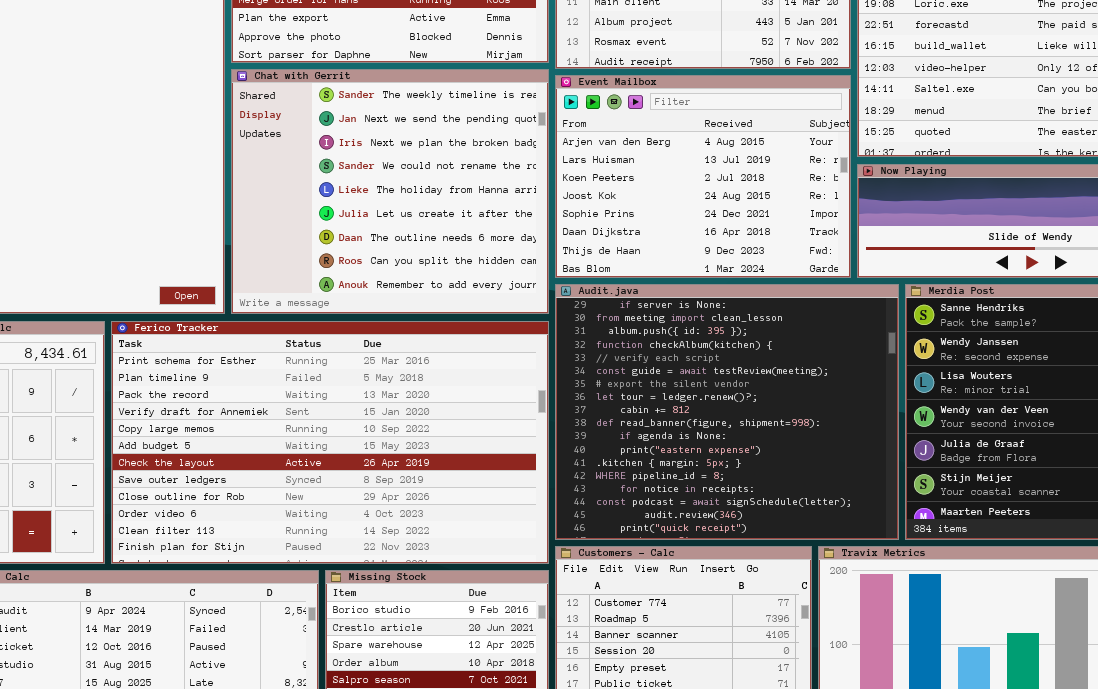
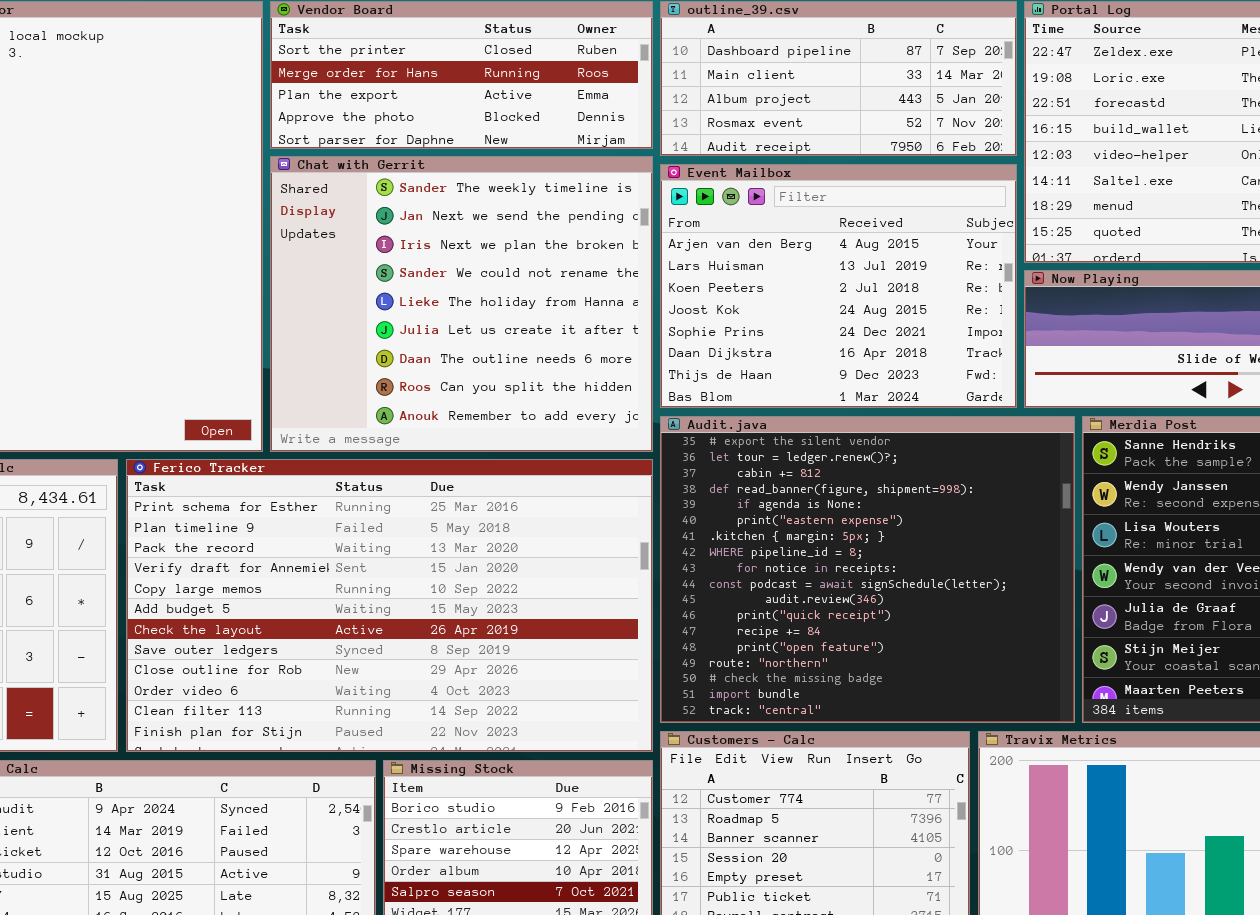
Audit.java: [555,284,899,540] -> [660,416,1075,723], scrolled down 6 rows

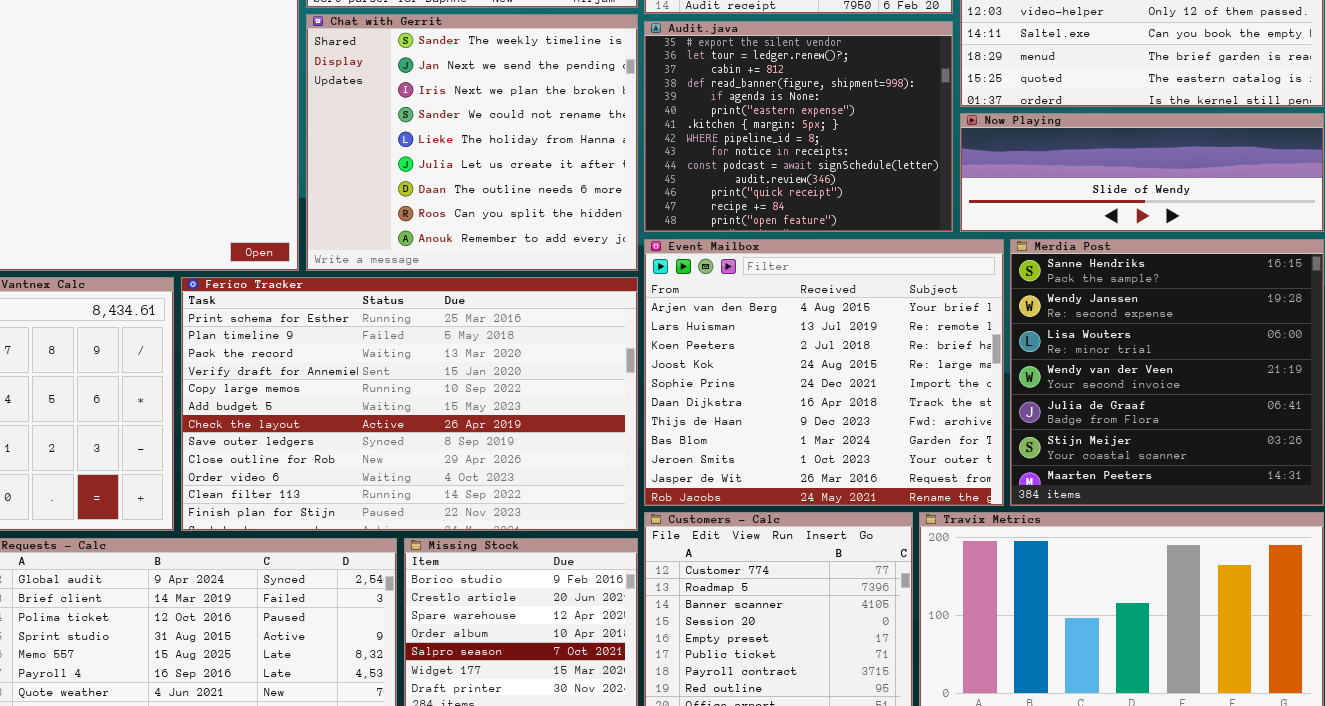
Event Mailbox: [660,164,1017,408] -> [644,239,1004,506], moved, resized
Audit.java: [660,416,1075,723] -> [644,21,953,232], moved, resized

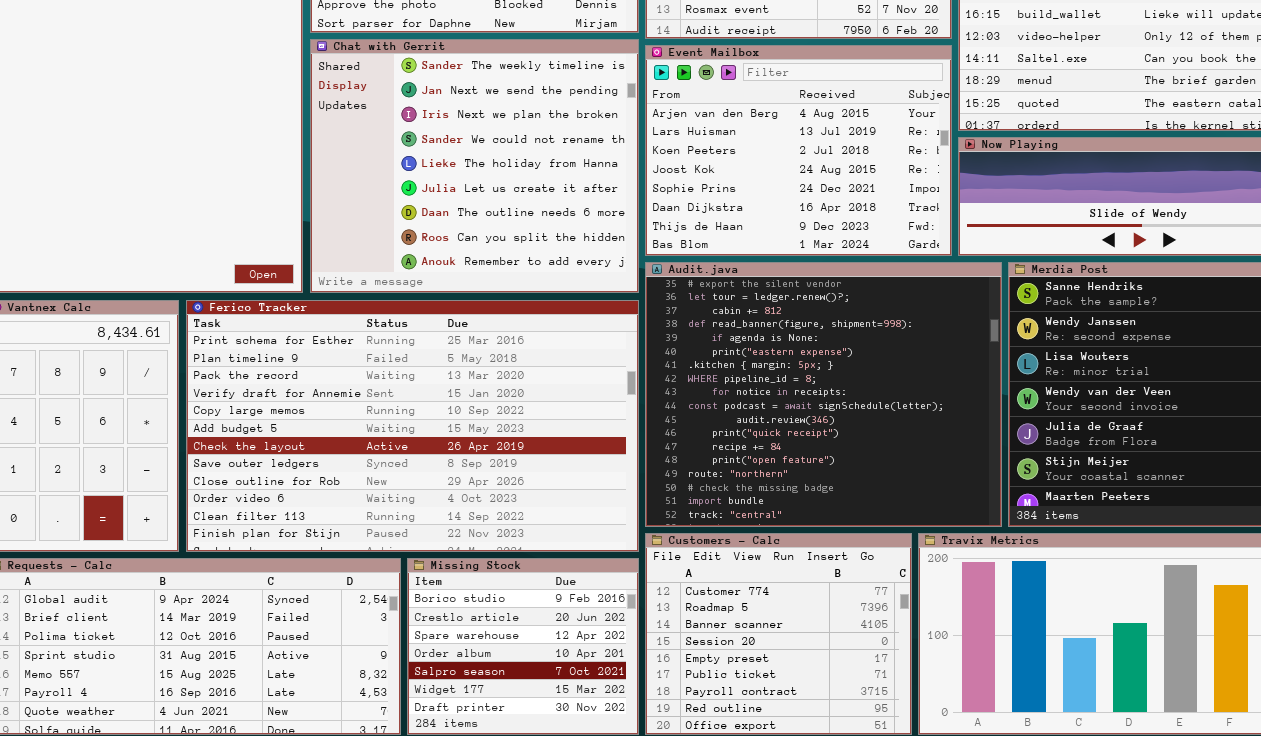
Audit.java: [644,21,953,232] -> [645,262,1002,527], moved, resized
Event Mailbox: [644,239,1004,506] -> [645,45,952,256], moved, resized

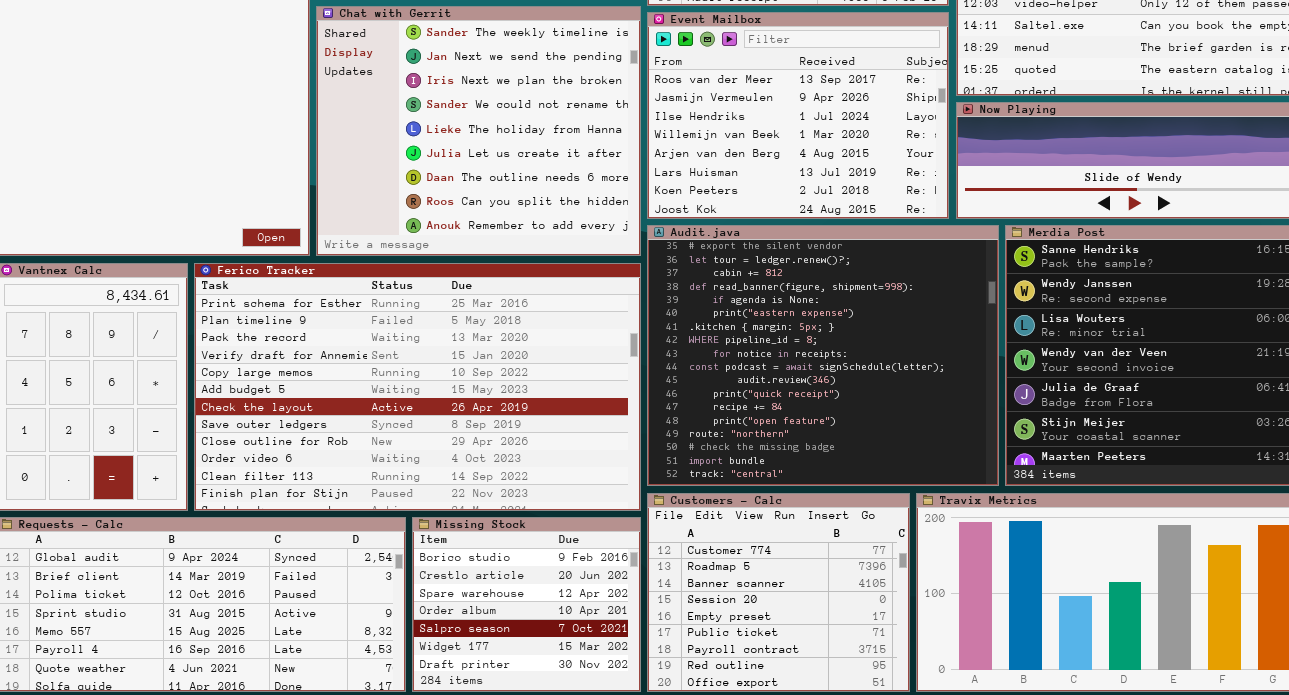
Event Mailbox: [645,45,952,256] -> [647,12,949,219], scrolled up 4 rows

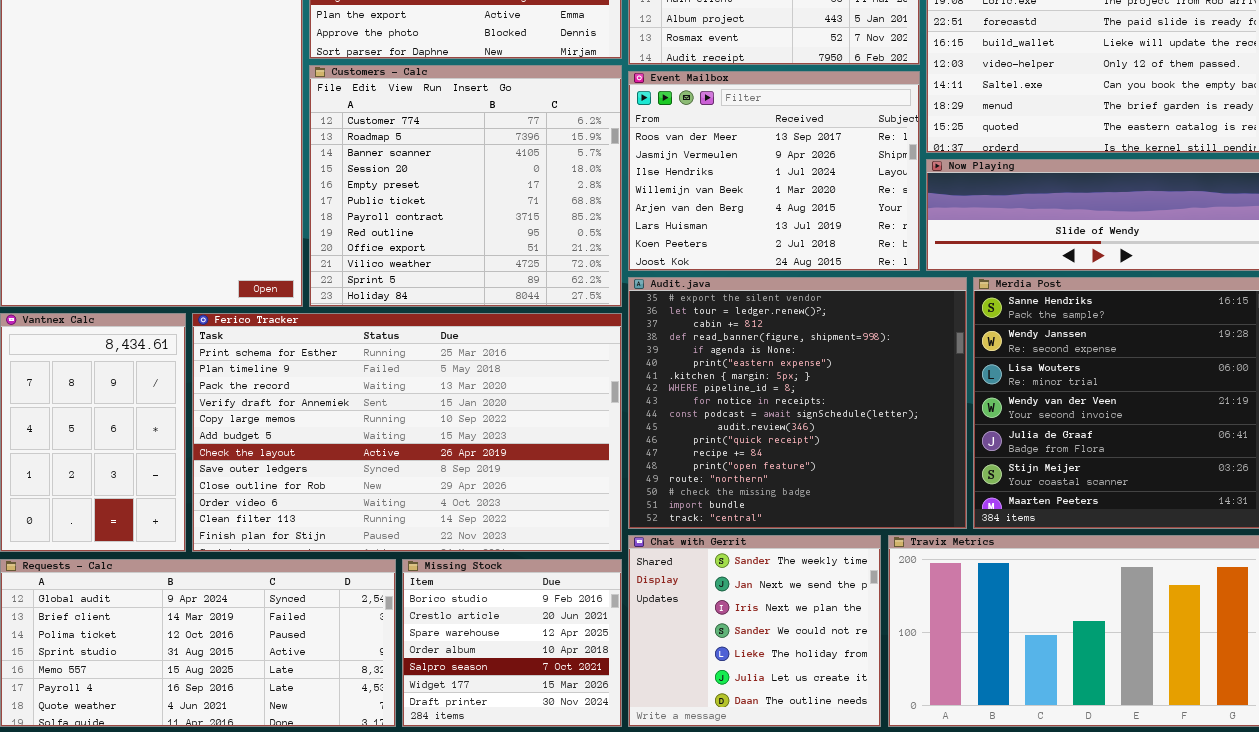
Chat with Gerrit: [316,6,641,256] -> [628,535,881,727], moved, resized
Customers - Calc: [647,493,910,692] -> [309,65,622,307], moved, resized

